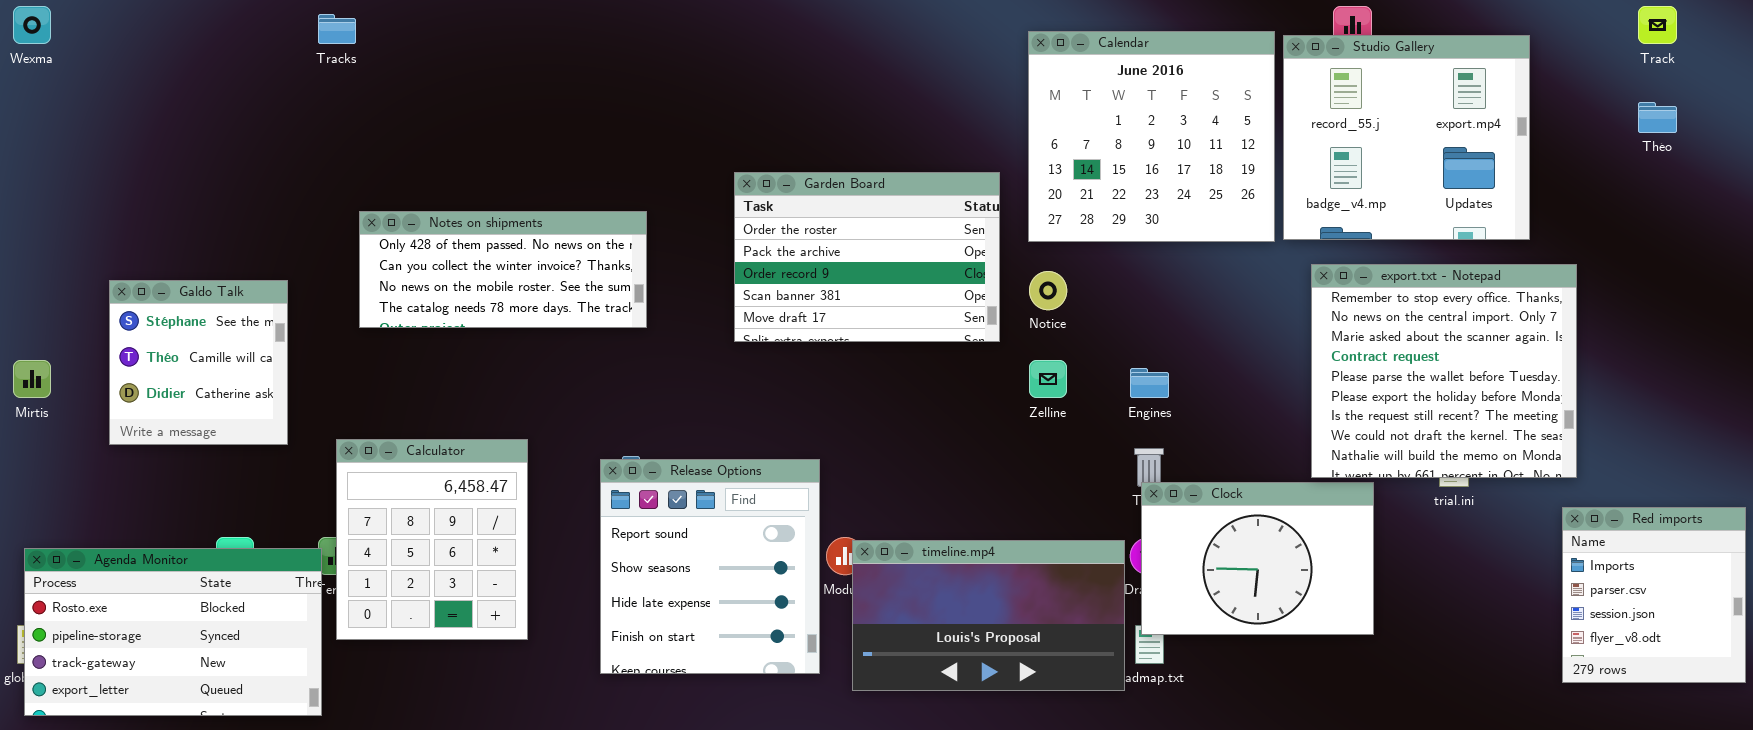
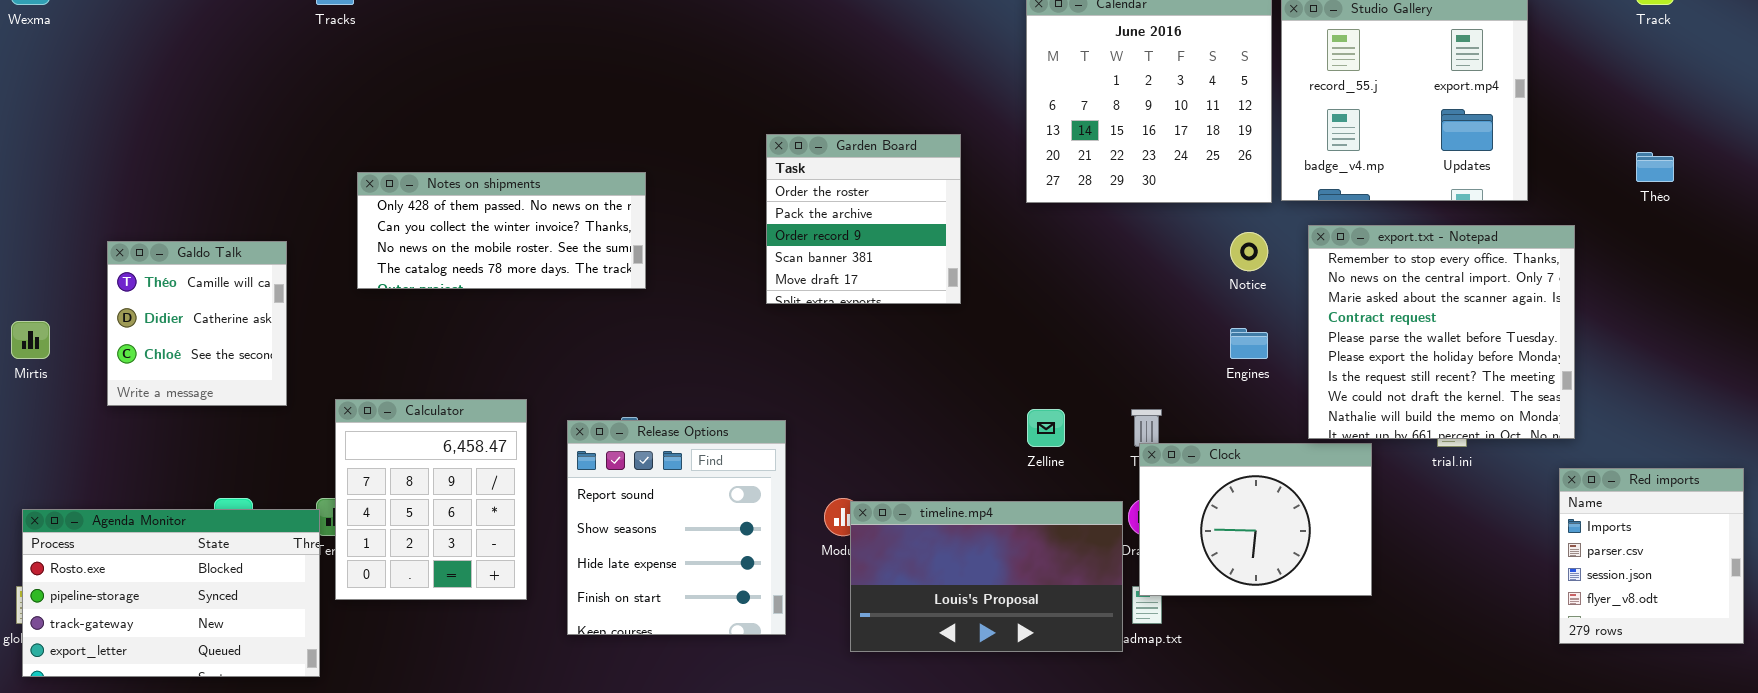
Théo: [1638,102,1677,133] -> [1636,152,1674,182], moved
Garden Board: [734,172,1000,342] -> [766,134,961,304], moved, resized
Notice: [1029,271,1067,310] -> [1230,232,1268,271], moved
Galdo Talk: [109,280,288,445] -> [107,241,287,406], scrolled down 1 row
Zelline: [1029,360,1067,398] -> [1027,409,1065,447], moved
Engines: [1130,368,1169,398] -> [1230,328,1268,359], moved
Release Options: [600,459,820,674] -> [567,420,786,635], moved

